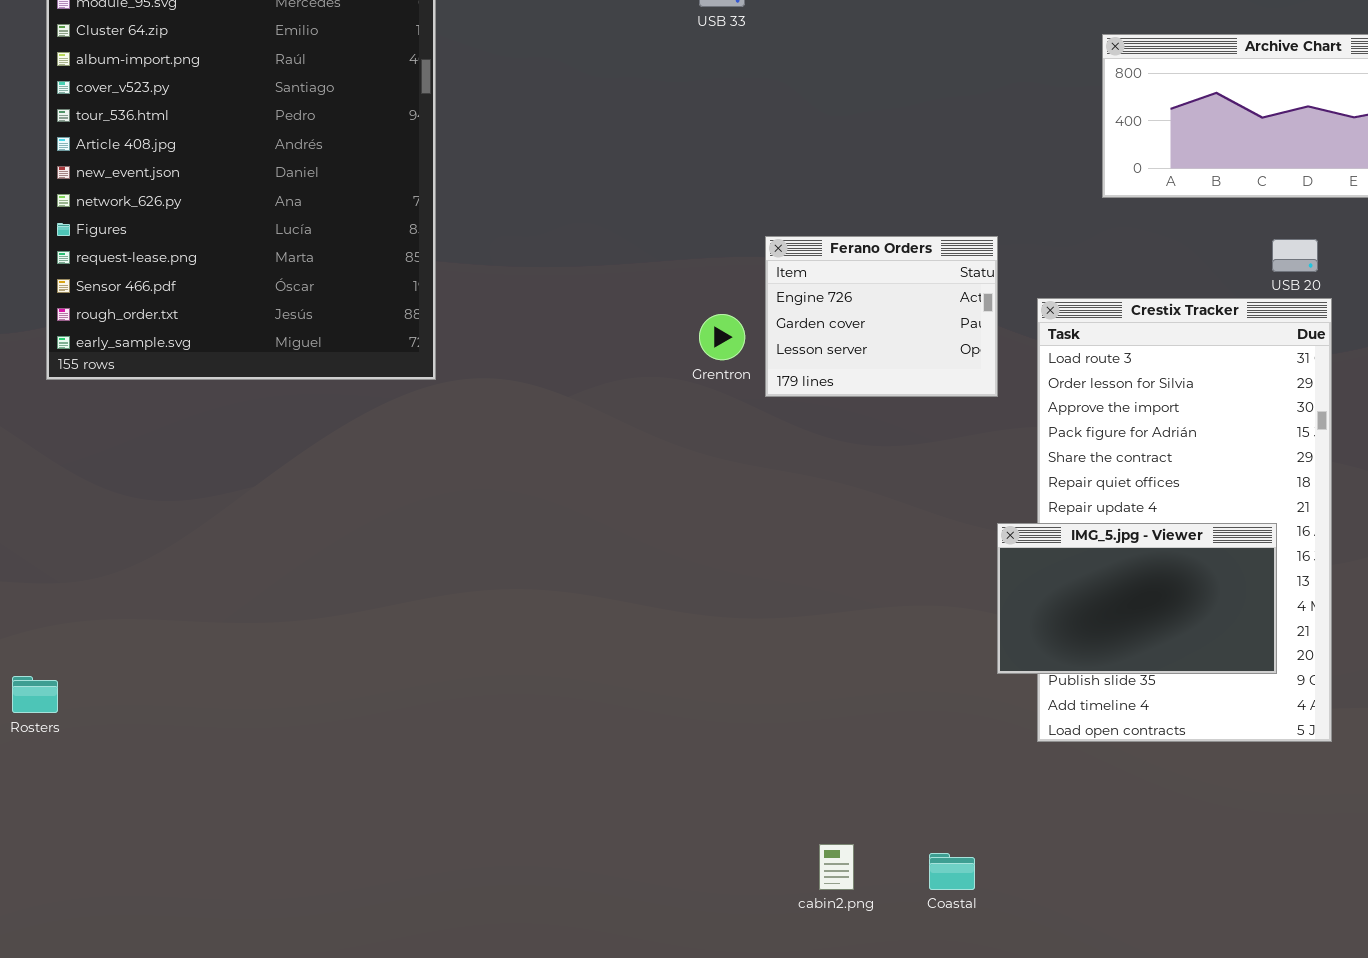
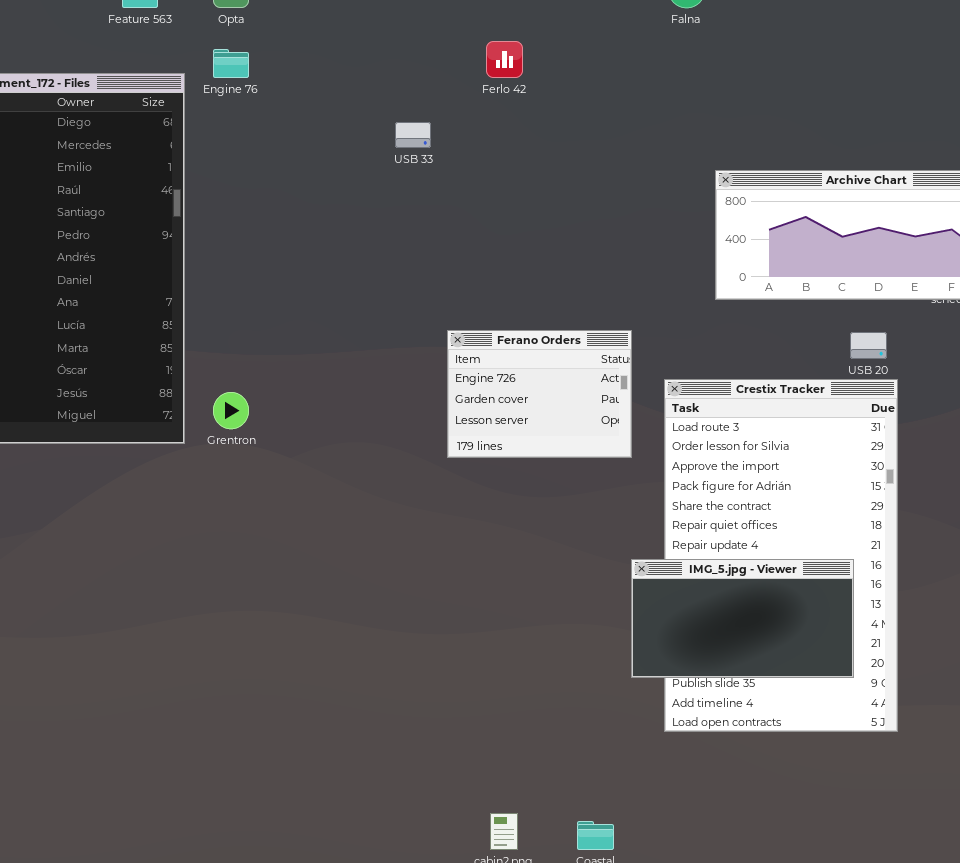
Grentron: [699,314,745,360] -> [213,392,249,429], moved

